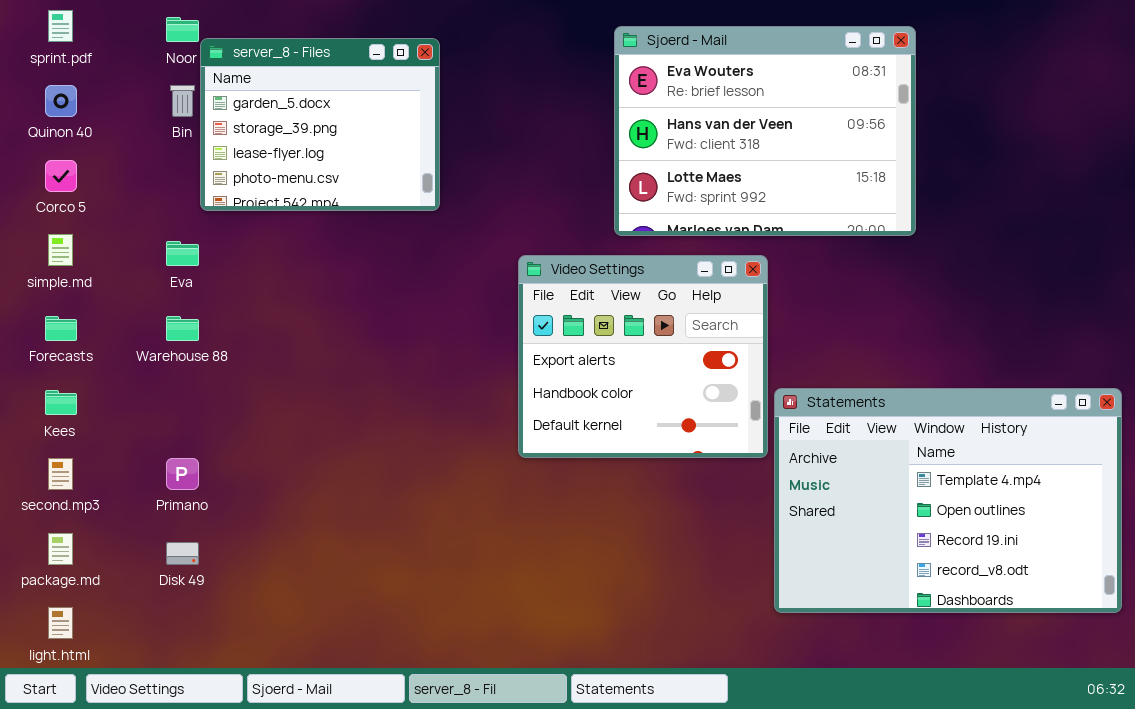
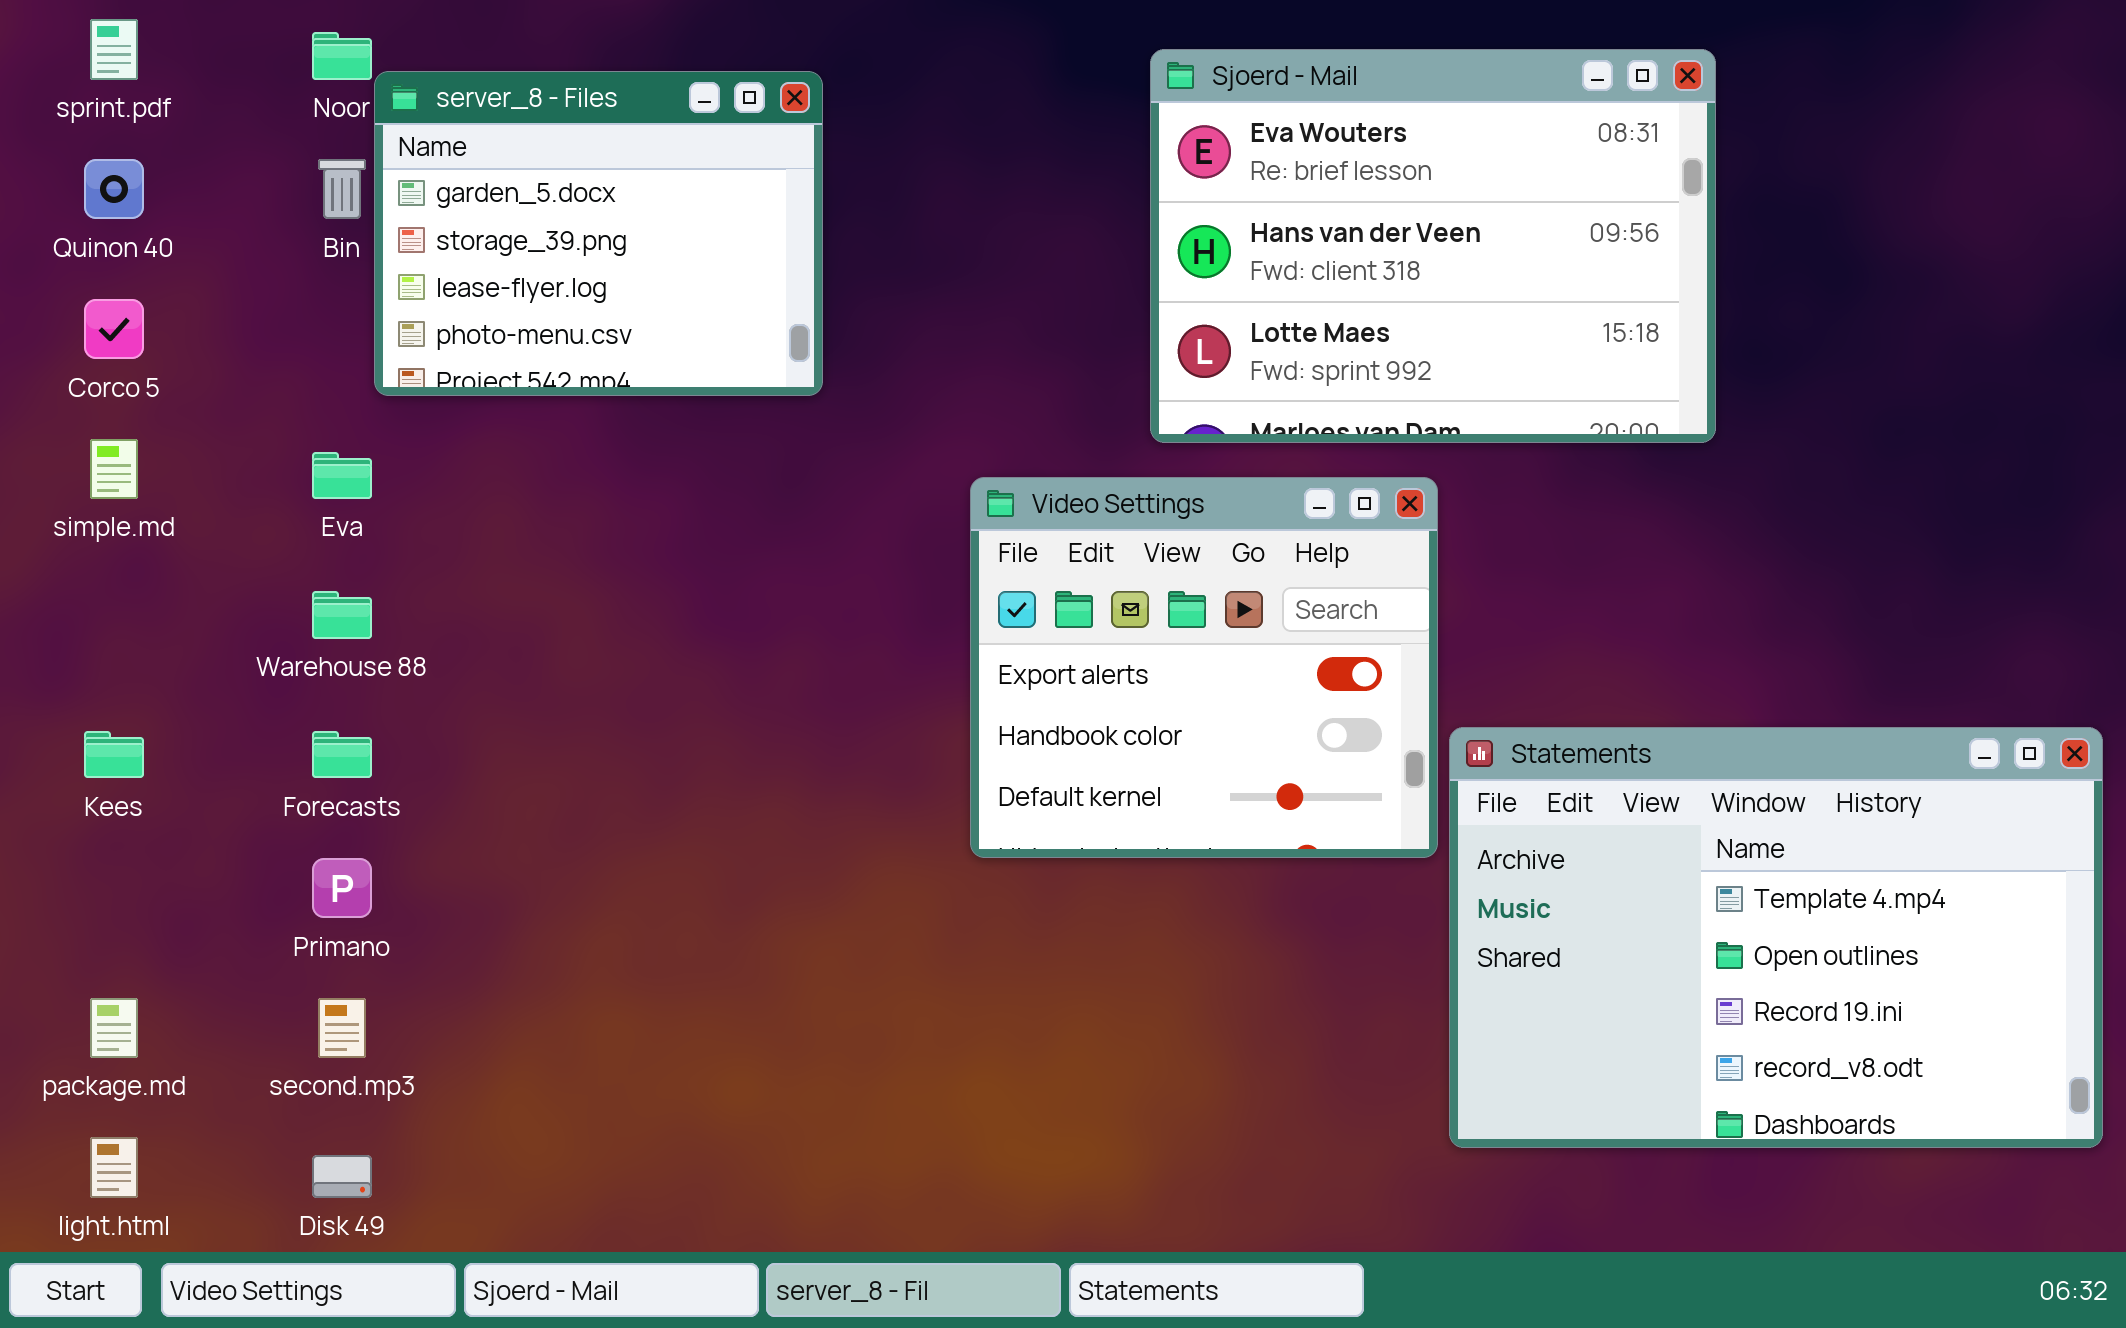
Forecasts: [45,316,77,341] -> [312,731,372,778], moved
second.mp3: [48,458,73,490] -> [318,998,366,1058], moved
Disk 49: [166,542,199,565] -> [312,1155,372,1198], moved

